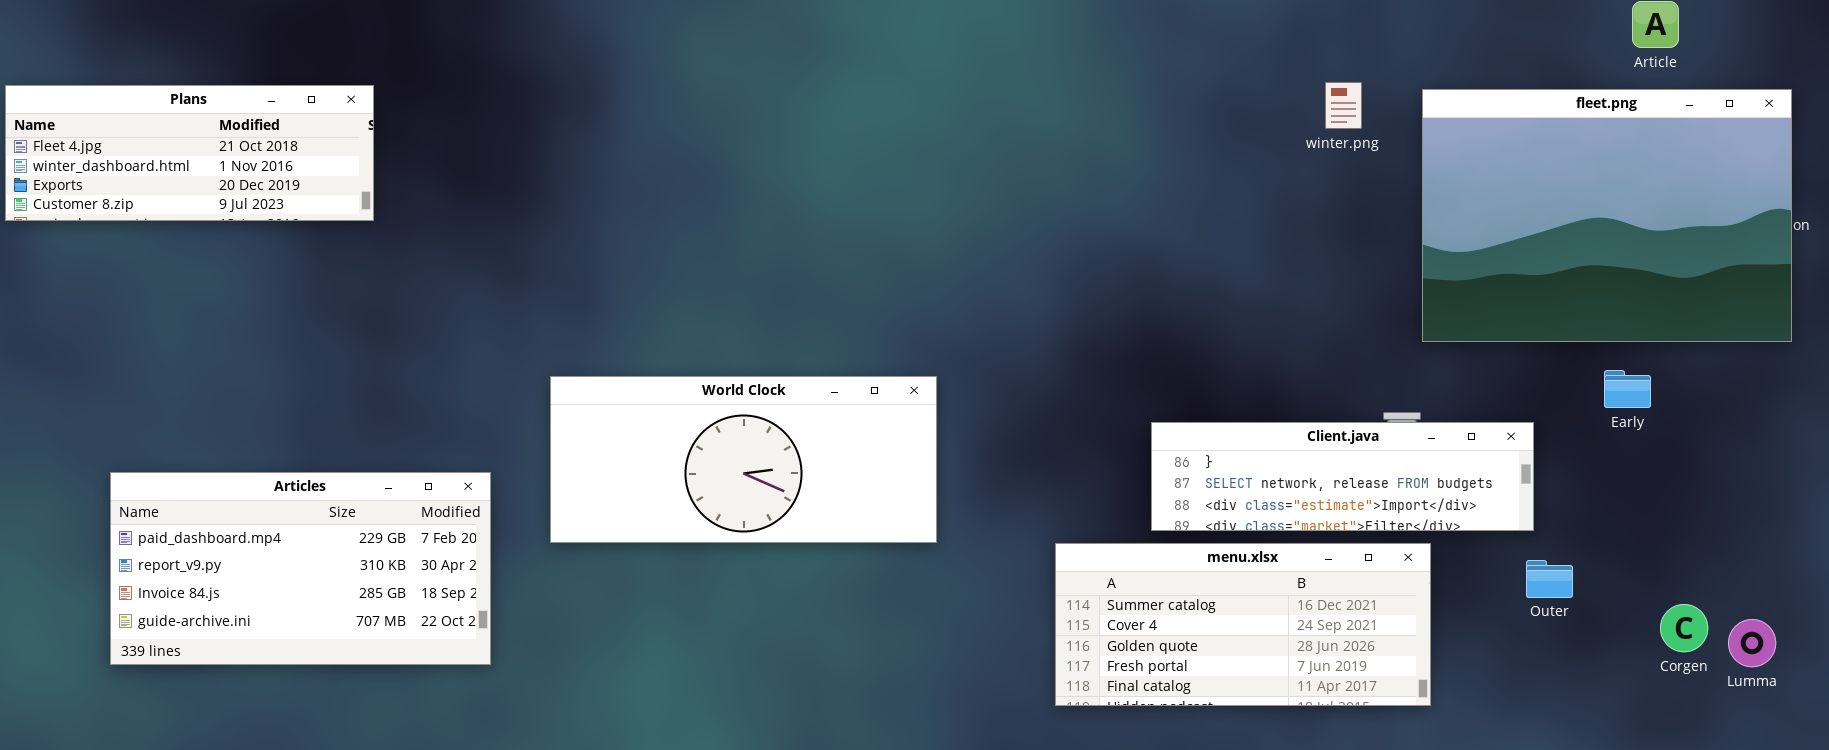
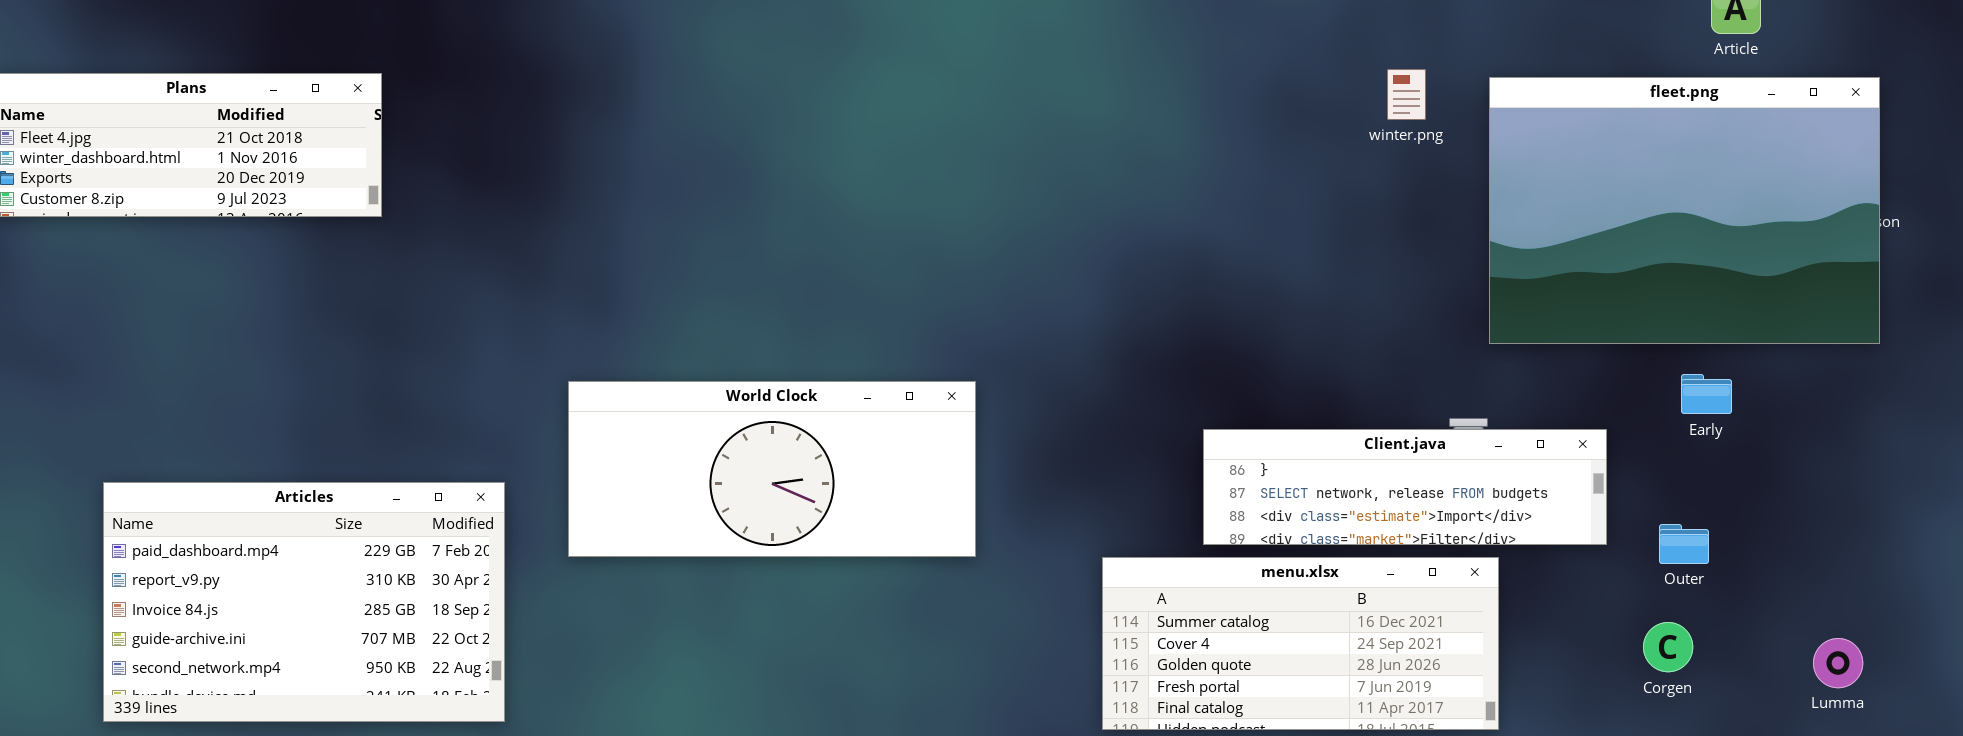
Articles: [110,472,491,665] -> [103,482,505,722], resized
Outer: [1526,560,1573,598] -> [1659,524,1709,564], moved
Corgen: [1660,604,1708,652] -> [1643,622,1693,672], moved

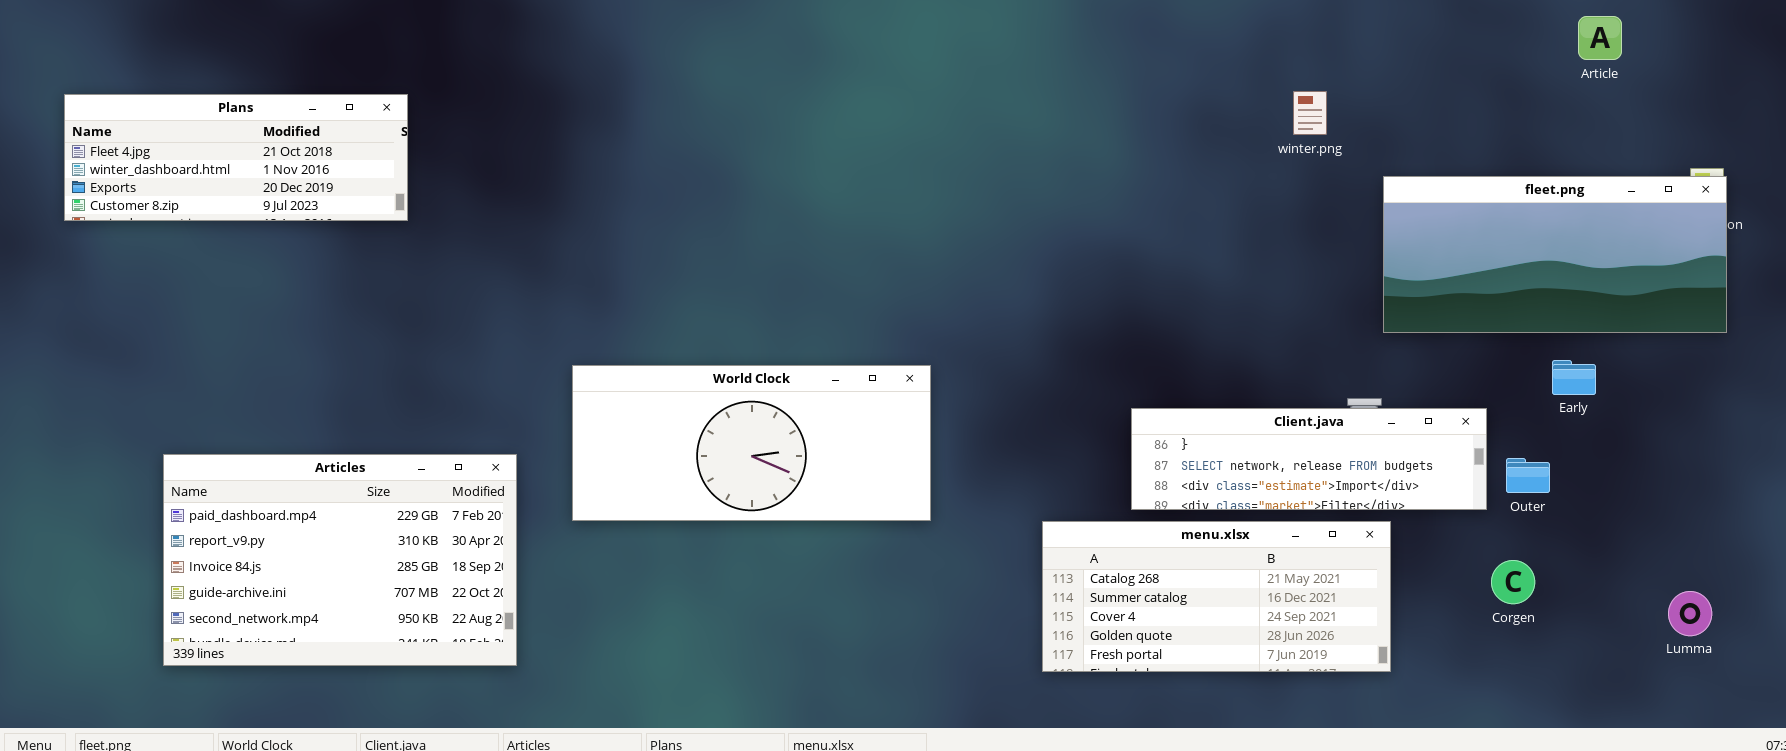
fleet.png: [1489,77,1880,344] -> [1383,176,1727,333], resized
Outer: [1659,524,1709,564] -> [1506,458,1550,493], moved
menu.xlsx: [1102,557,1499,730] -> [1042,521,1391,672], scrolled up 1 row
Corgen: [1643,622,1693,672] -> [1491,560,1535,604], moved

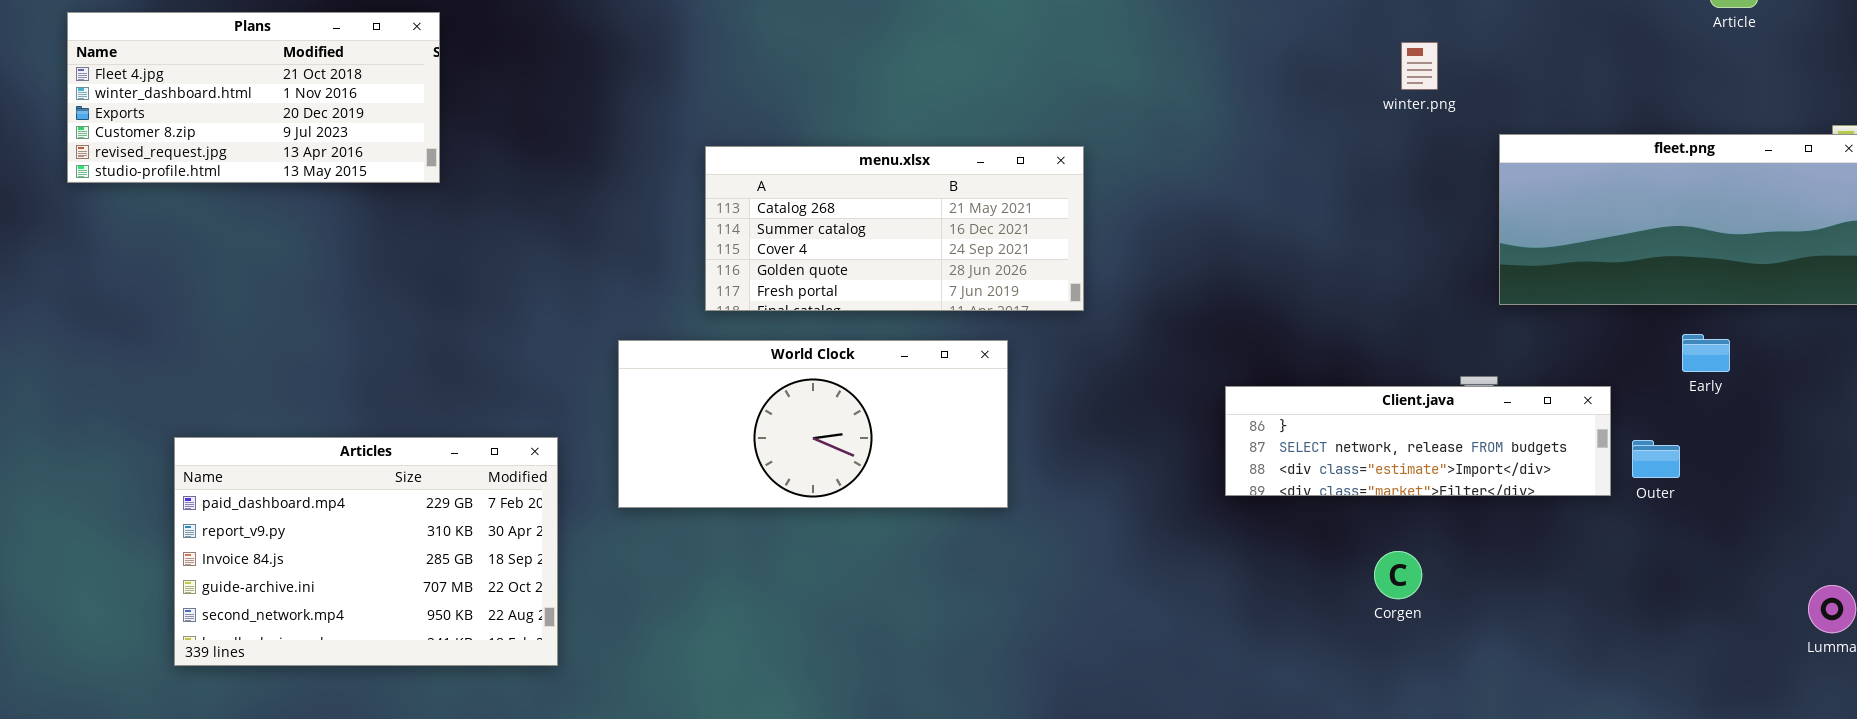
Plans: [64,94,408,221] -> [67,12,440,183], resized
menu.xlsx: [1042,521,1391,672] -> [705,146,1084,311], moved
Corgen: [1491,560,1535,604] -> [1374,551,1422,599], moved

